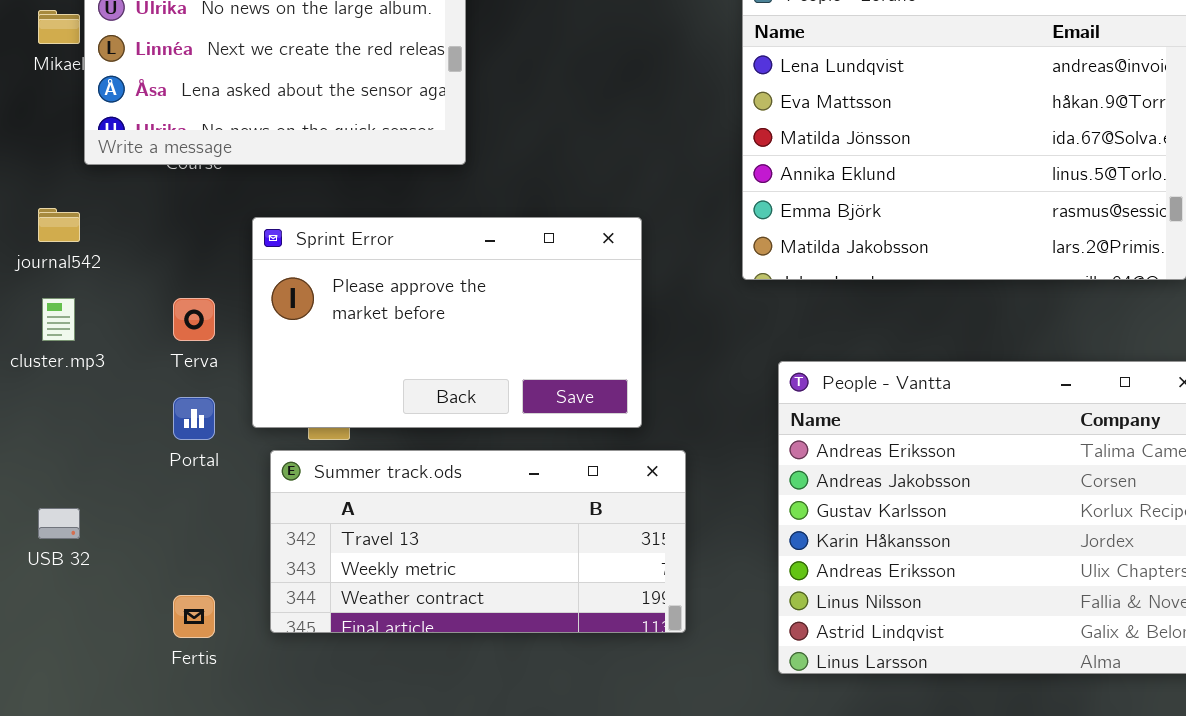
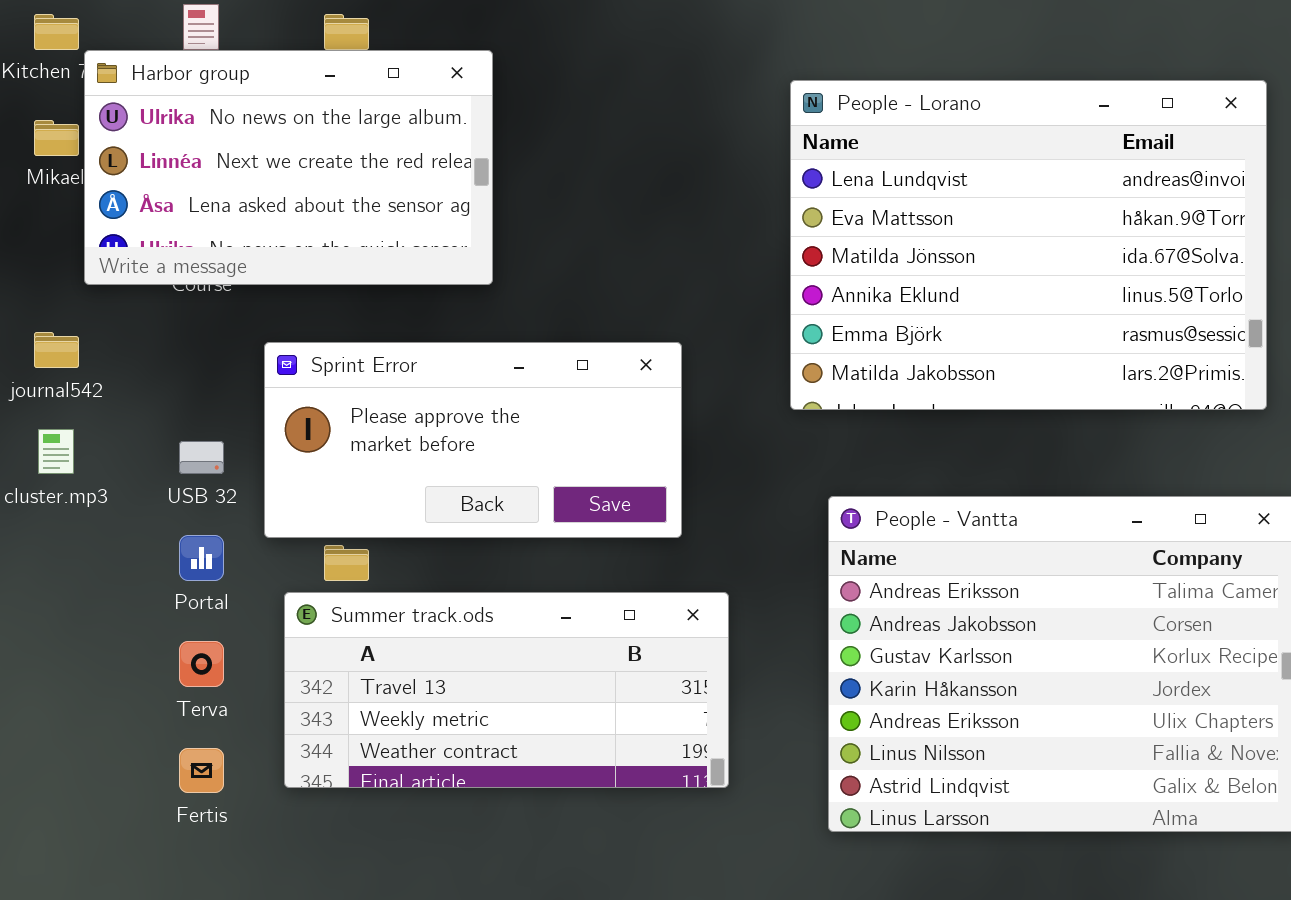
Sprint Error: [252,217,642,428] -> [264,342,682,538], resized
Terva: [173,298,215,341] -> [179,641,224,687], moved
USB 32: [38,508,80,539] -> [179,441,224,474], moved

